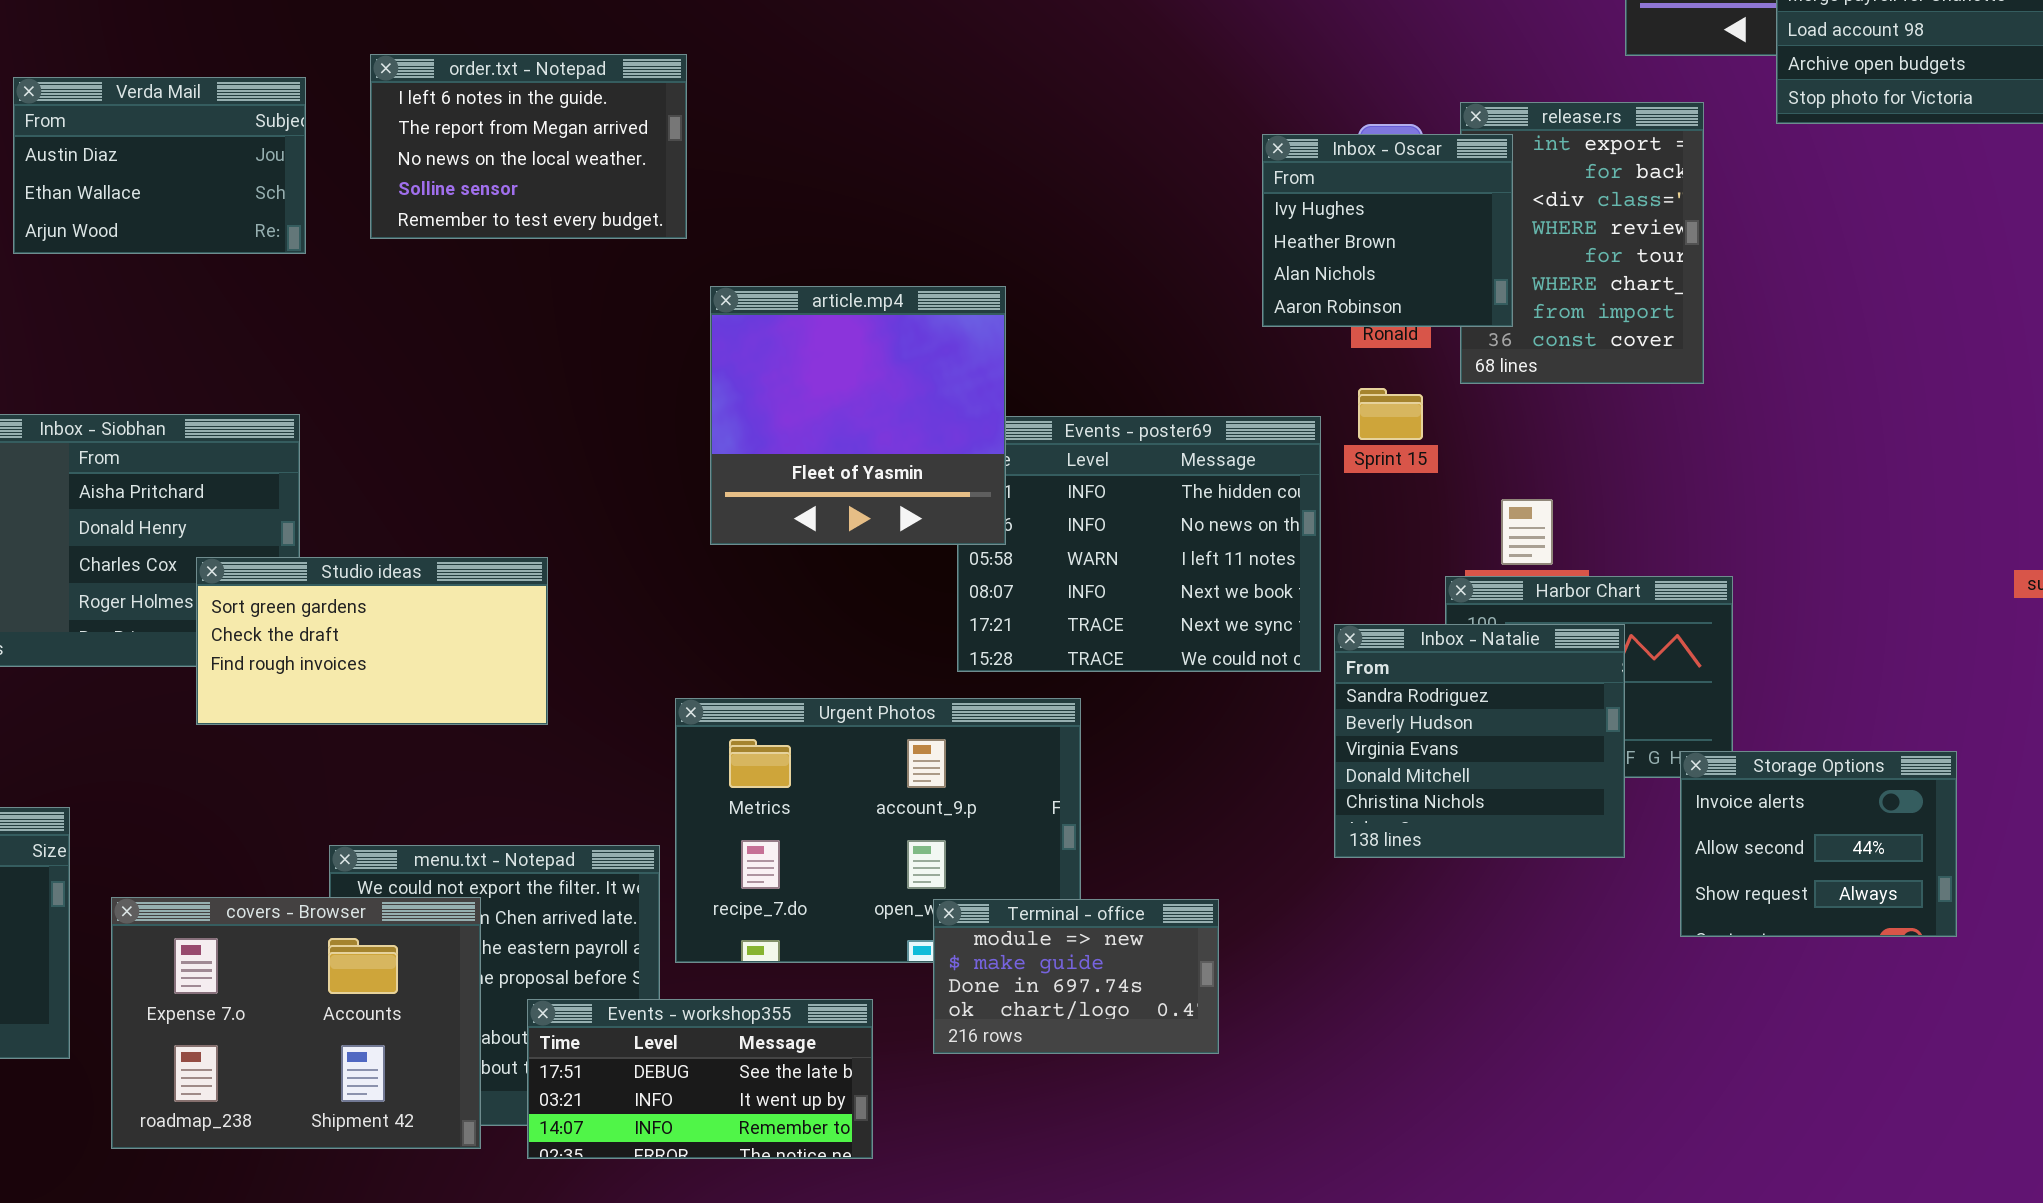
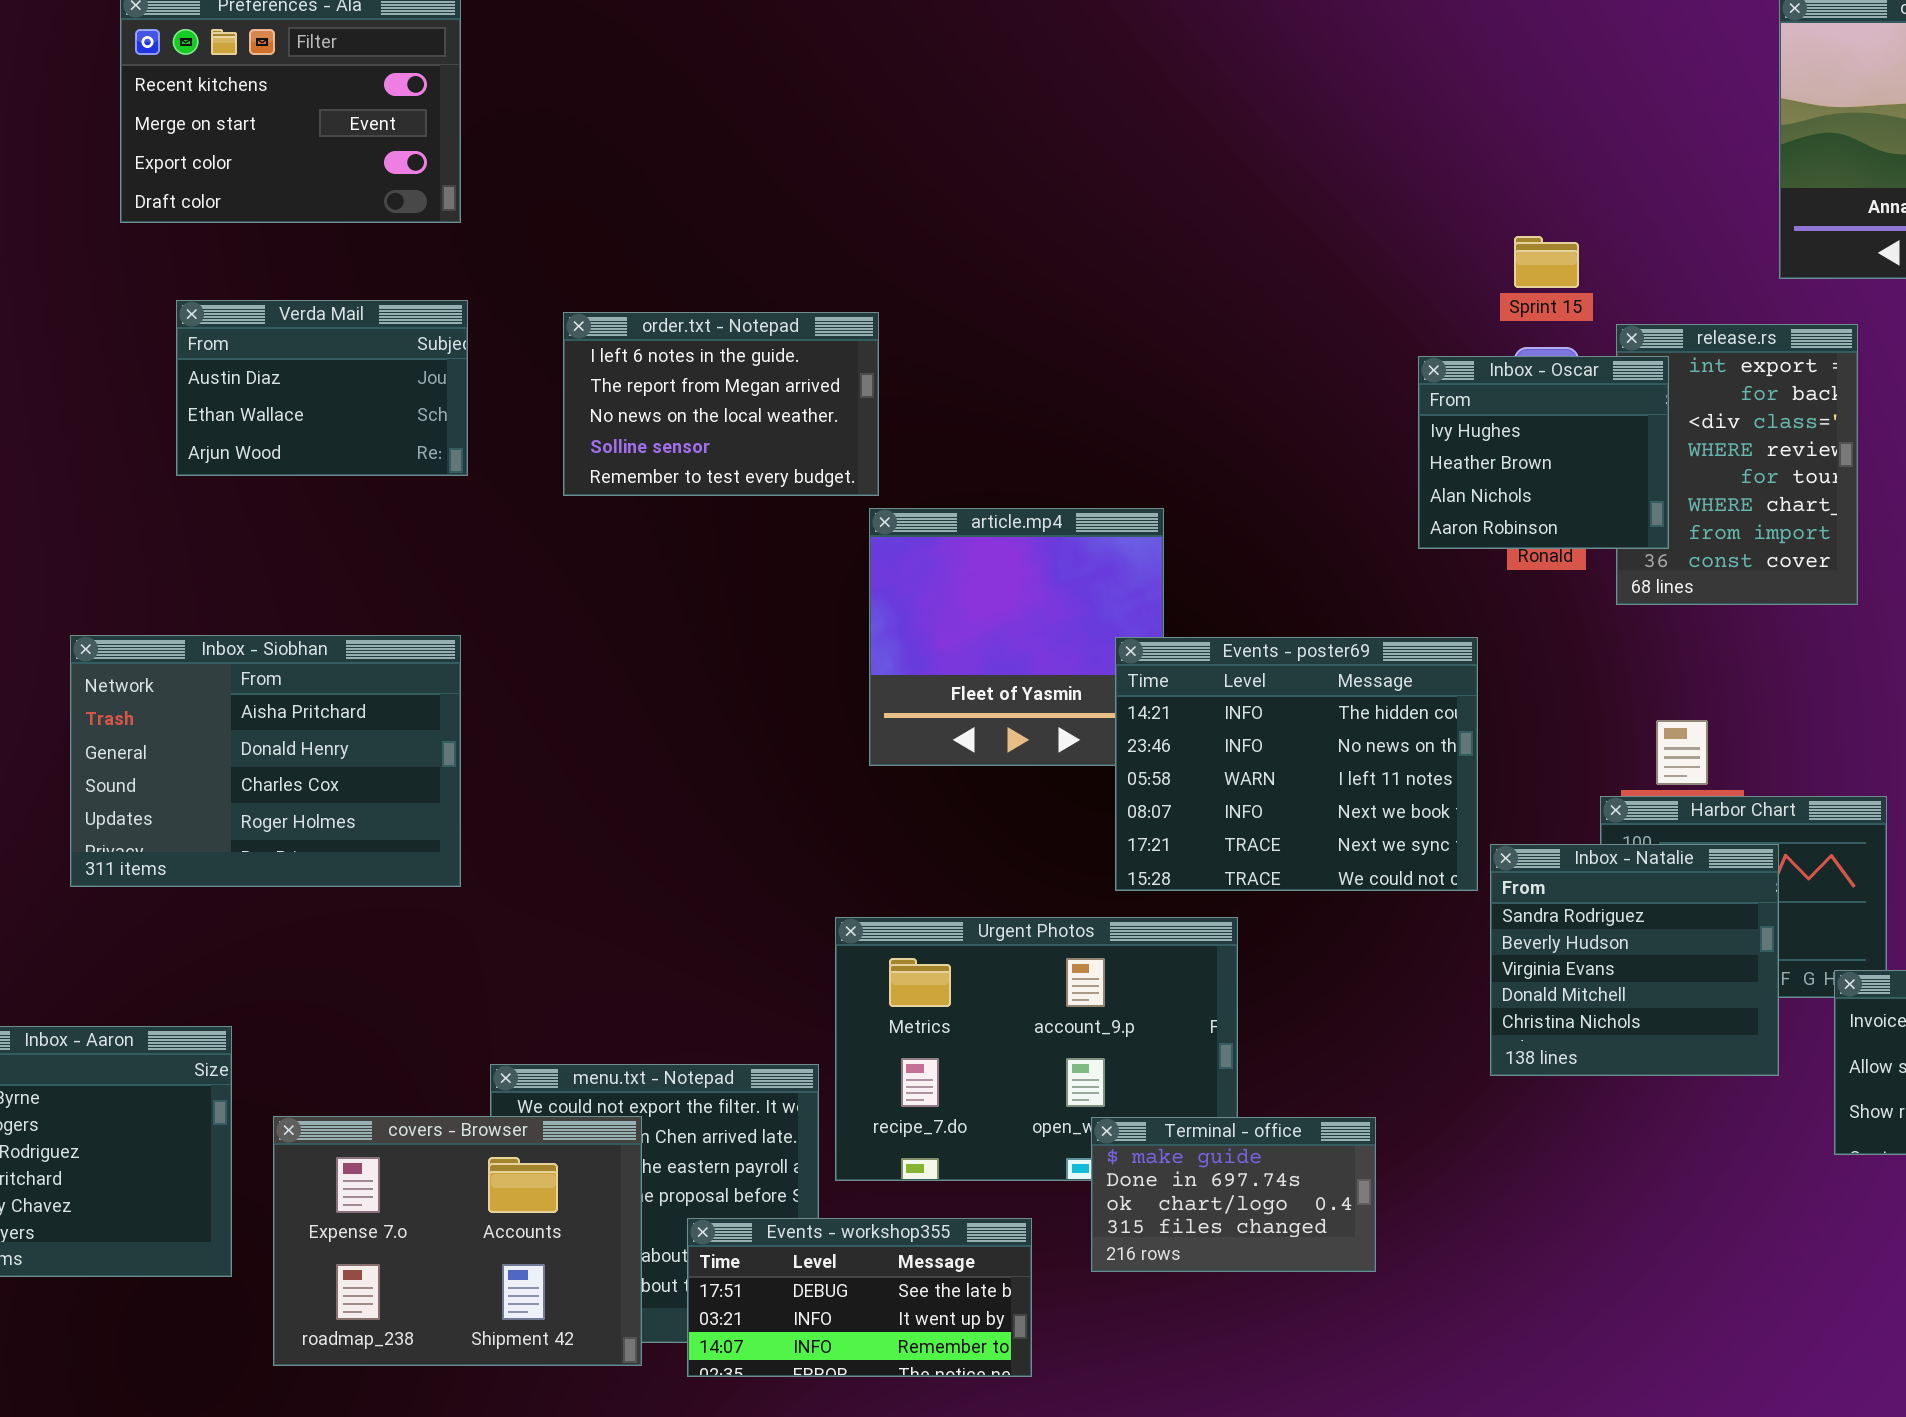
order.txt - Notepad: [370,54,687,239] -> [563,312,879,496], moved
Sprint 15: [1358,388,1423,440] -> [1514,236,1579,288], moved
Events - poster69: [957,416,1321,672] -> [1115,637,1478,891], raised
Studio ideas: [196,557,548,725] -> none, closed
Terminal - office: [933,899,1219,1054] -> [1091,1117,1376,1272], scrolled down 1 row

